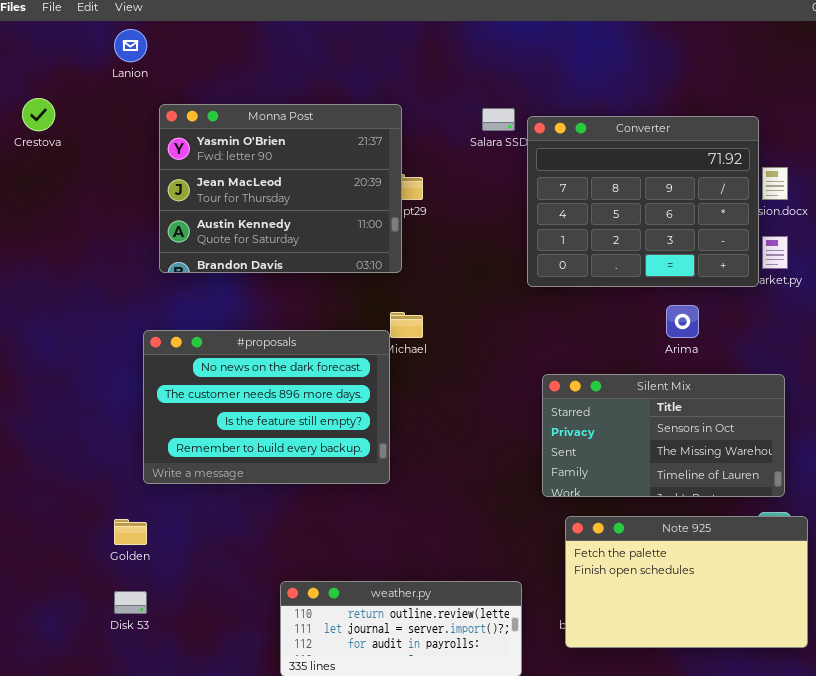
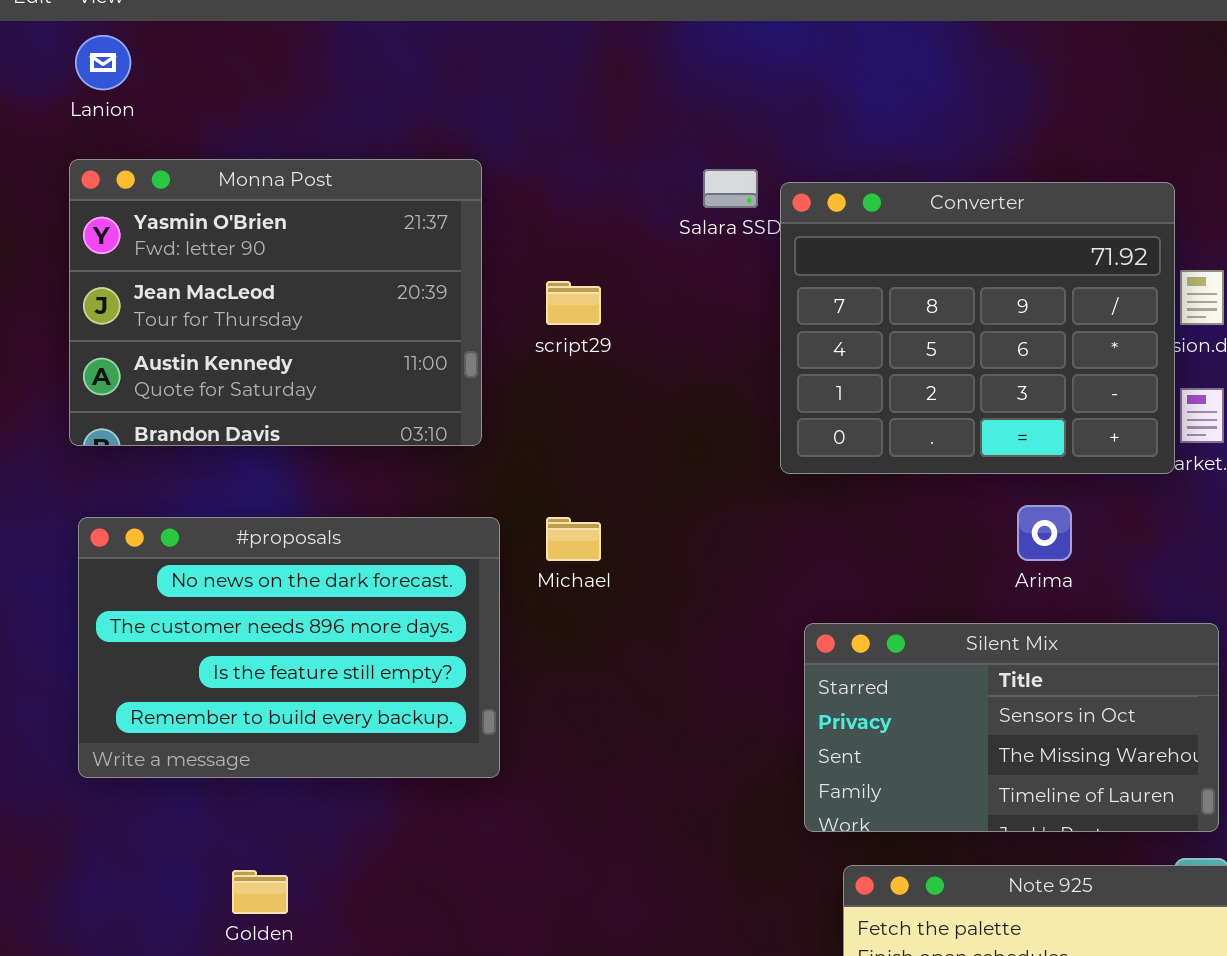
Monna Post: [159,104,402,273] -> [69,159,482,446], moved
#proposals: [143,330,390,484] -> [78,517,500,778], moved
Golden: [114,519,147,545] -> [232,870,288,914], moved

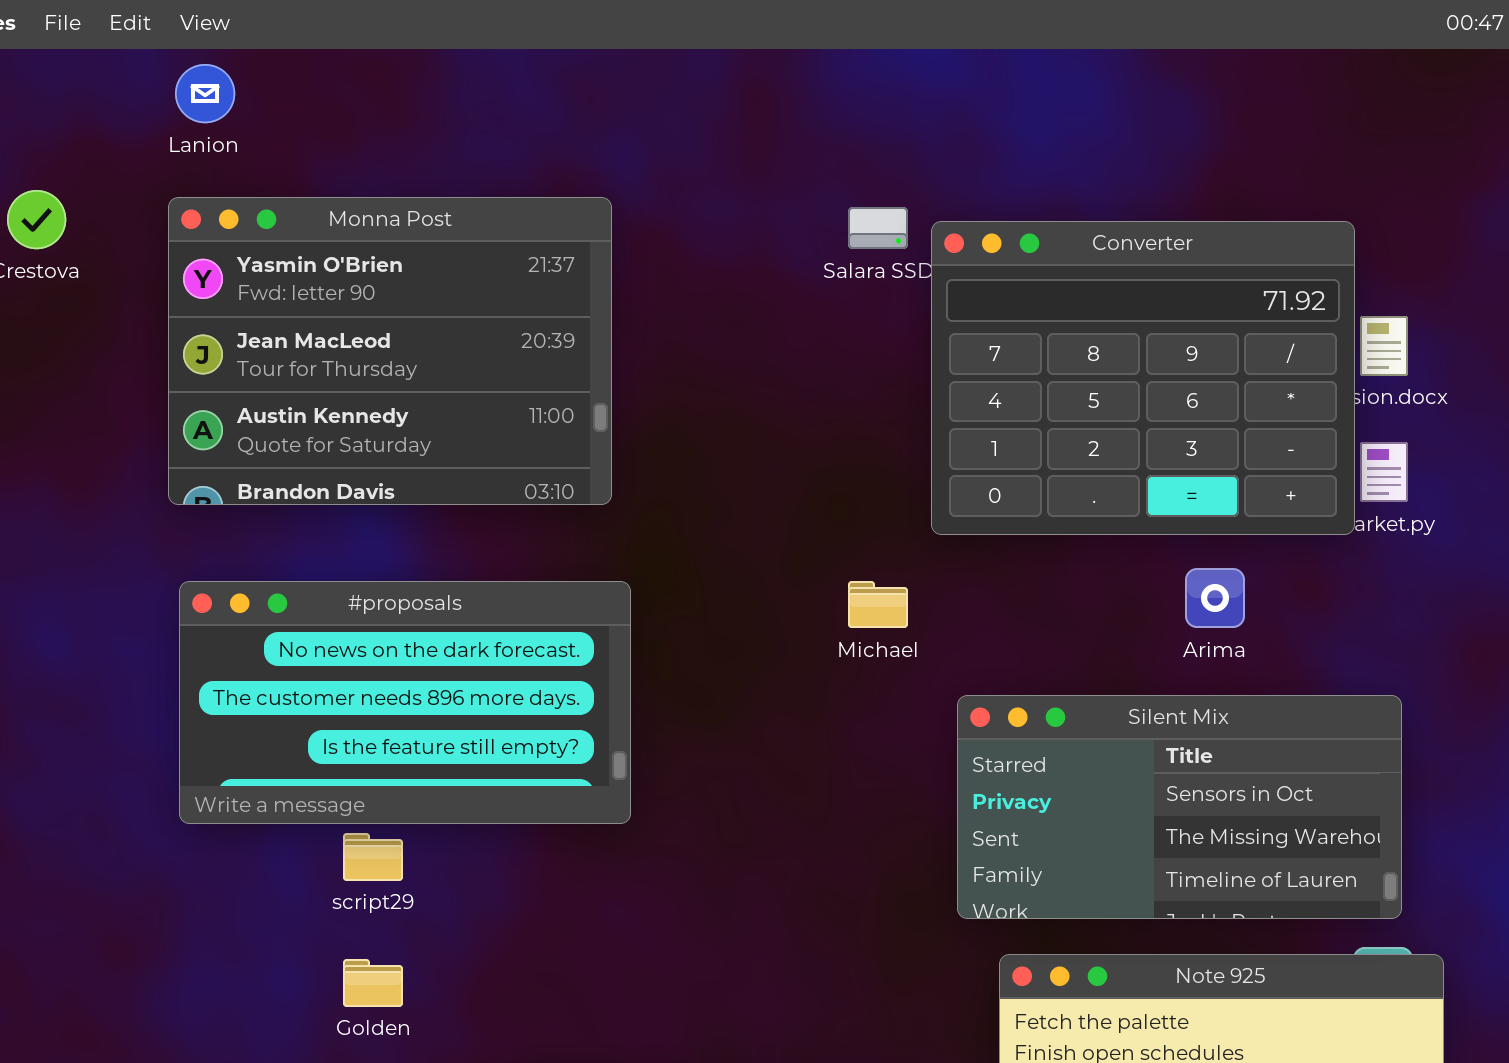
script29: [546,281,601,325] -> [343,833,403,881], moved
#proposals: [78,517,500,778] -> [179,581,631,824], resized
Michael: [546,517,601,561] -> [848,581,908,628], moved

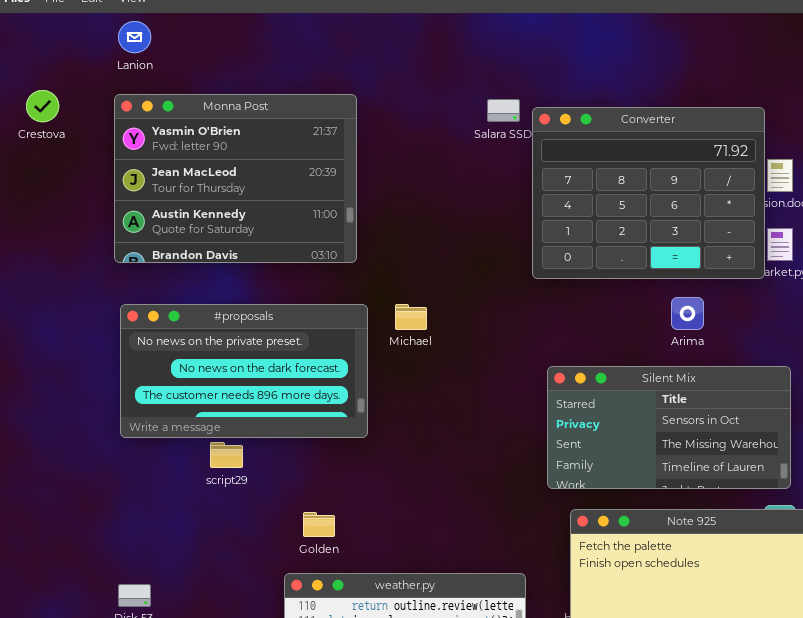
#proposals: [179,581,631,824] -> [120,304,368,438], scrolled up 1 row
Michael: [848,581,908,628] -> [395,304,427,330], moved
Golden: [343,959,403,1007] -> [303,512,335,537], moved

